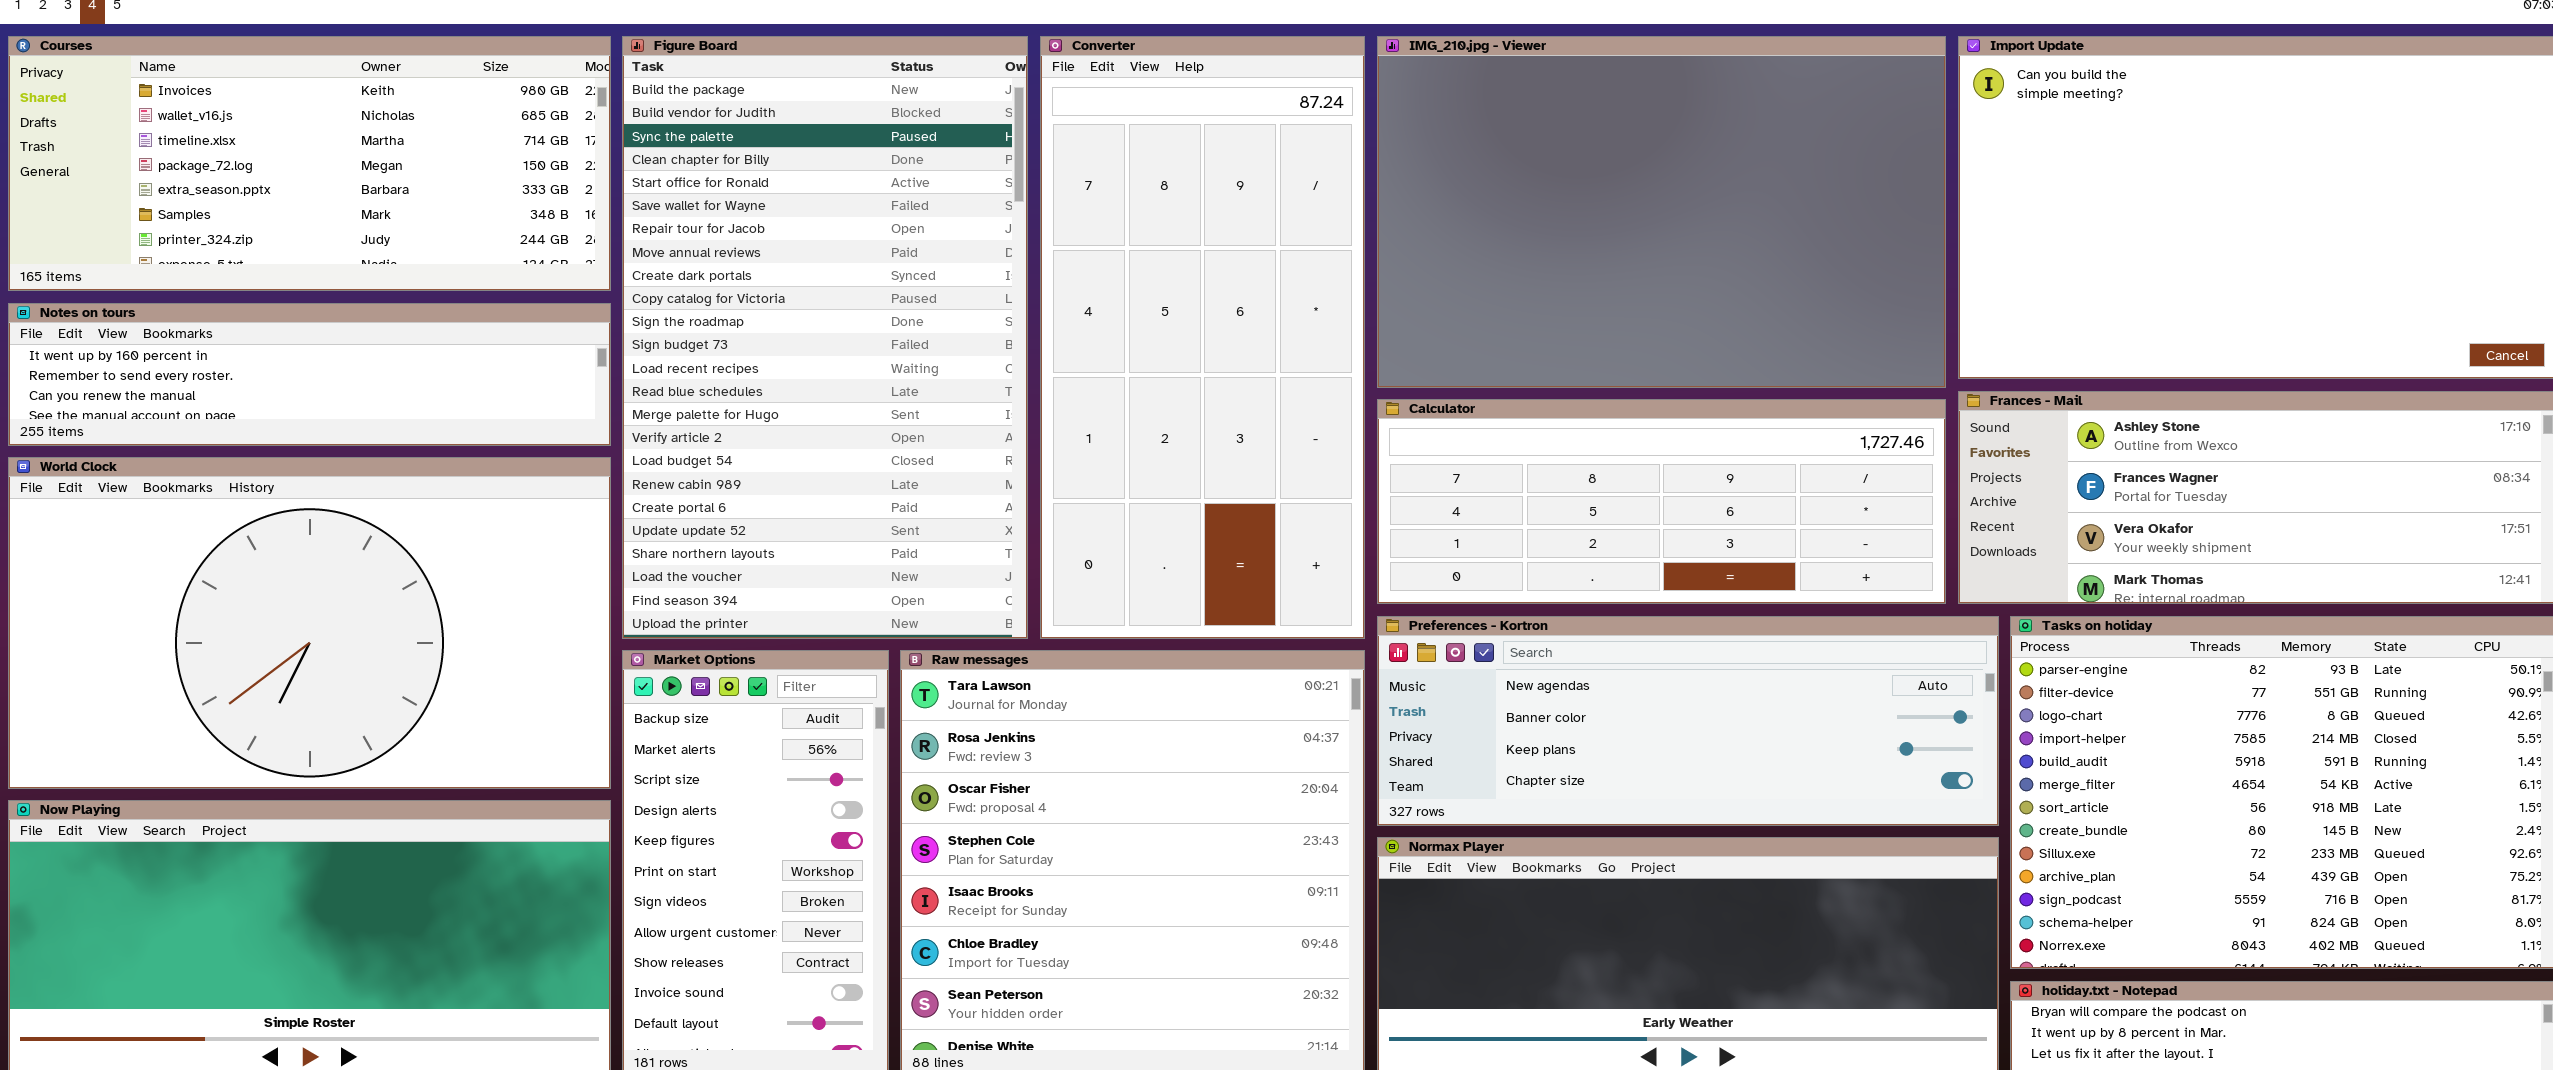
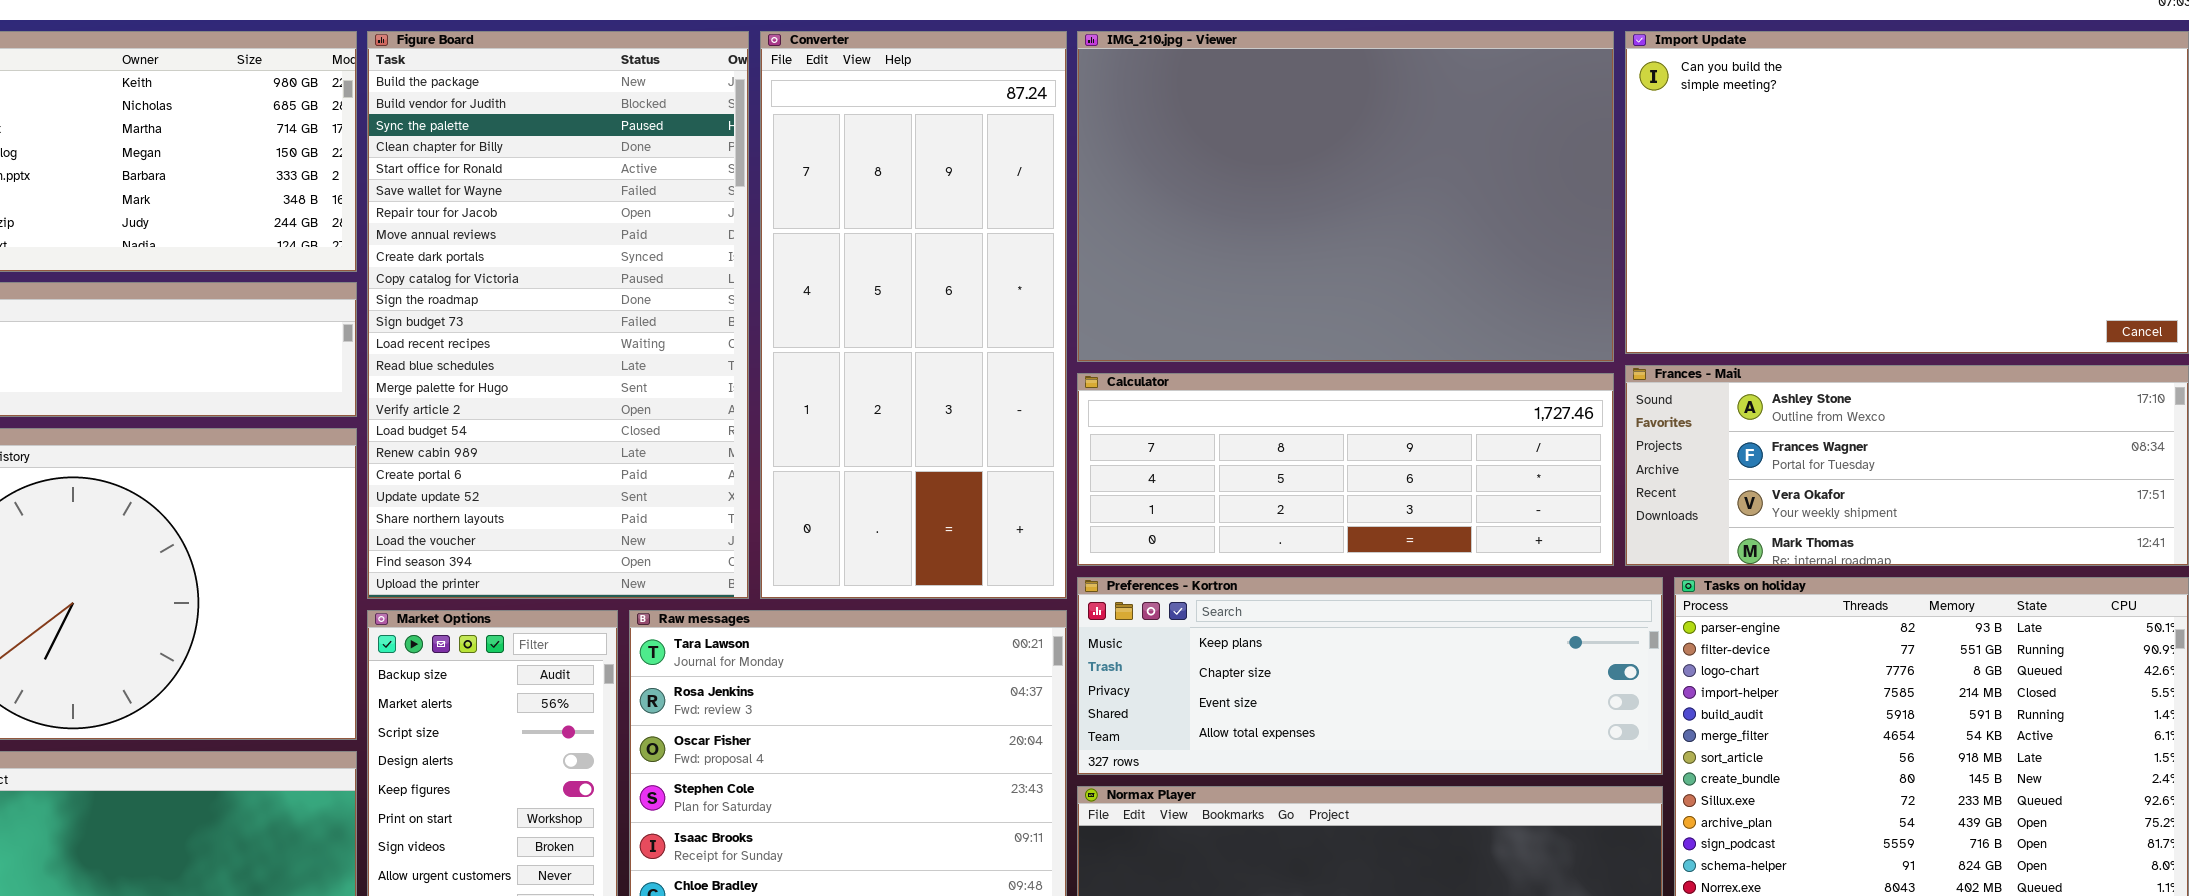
Preferences - Kortron: [1377,616,1999,826] -> [1077,577,1663,775], scrolled down 2 rows

